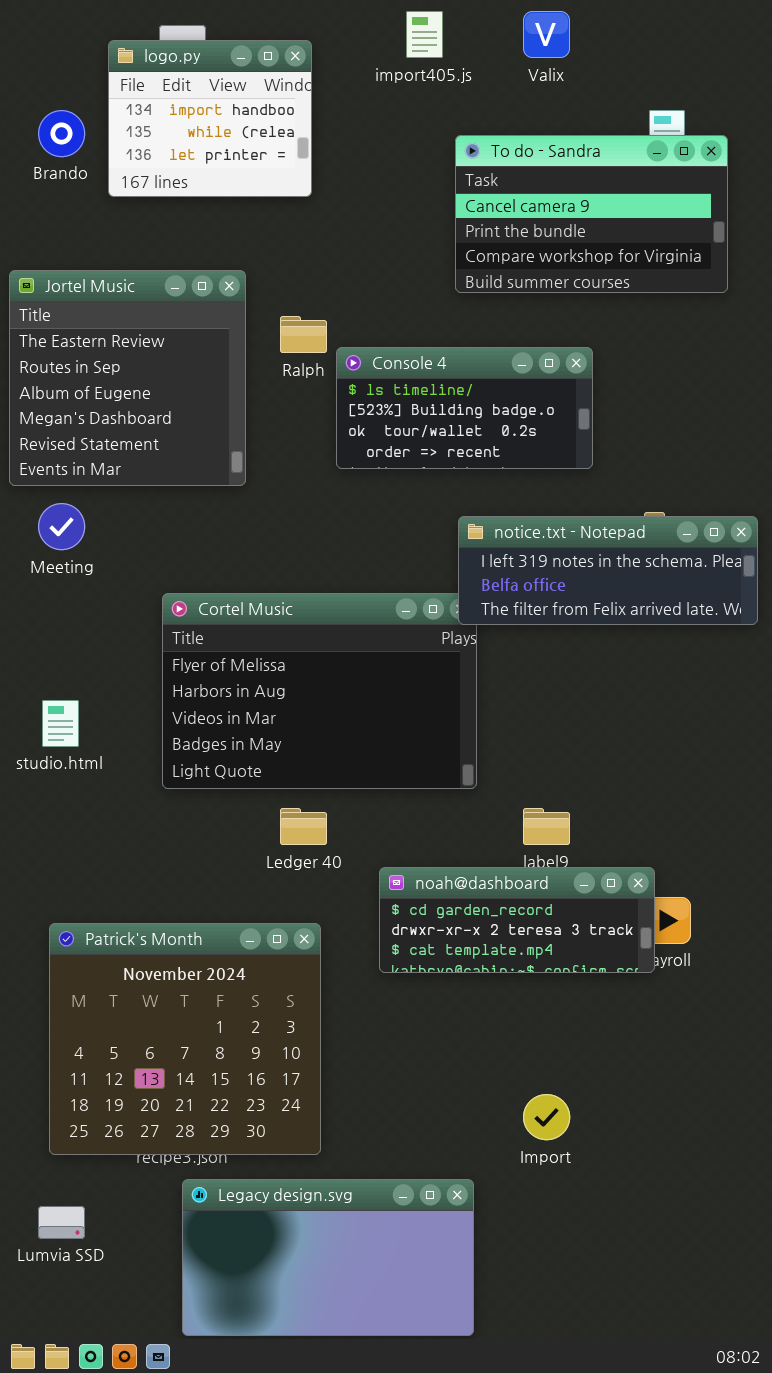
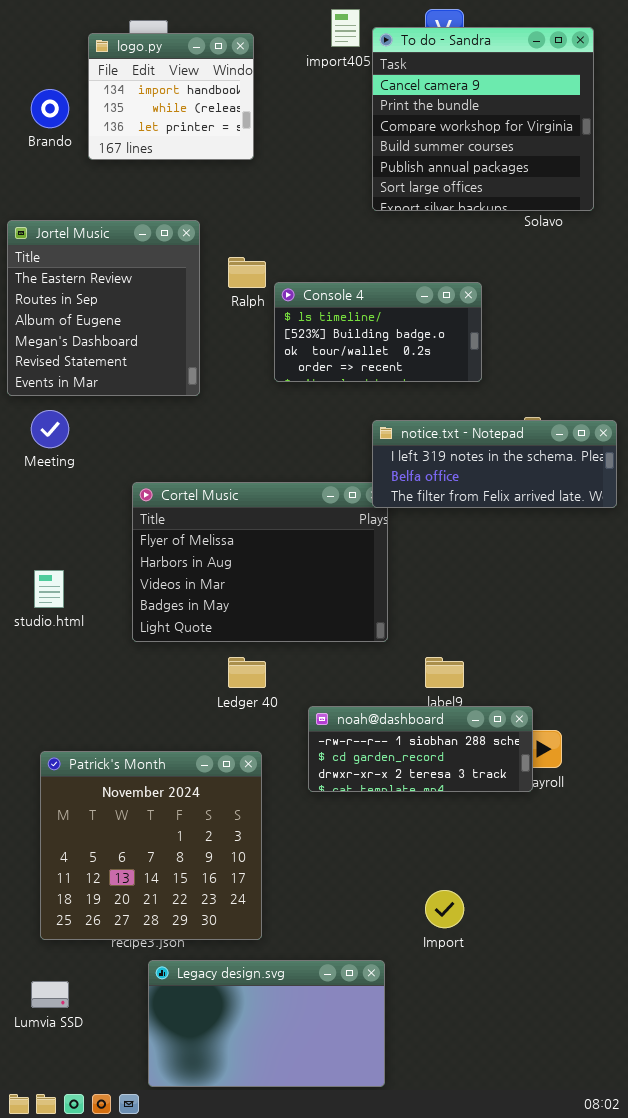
To do - Sandra: [455,135,728,293] -> [372,27,594,211], moved, resized
noah@dashboard: [379,867,655,973] -> [308,706,533,792], scrolled up 1 row

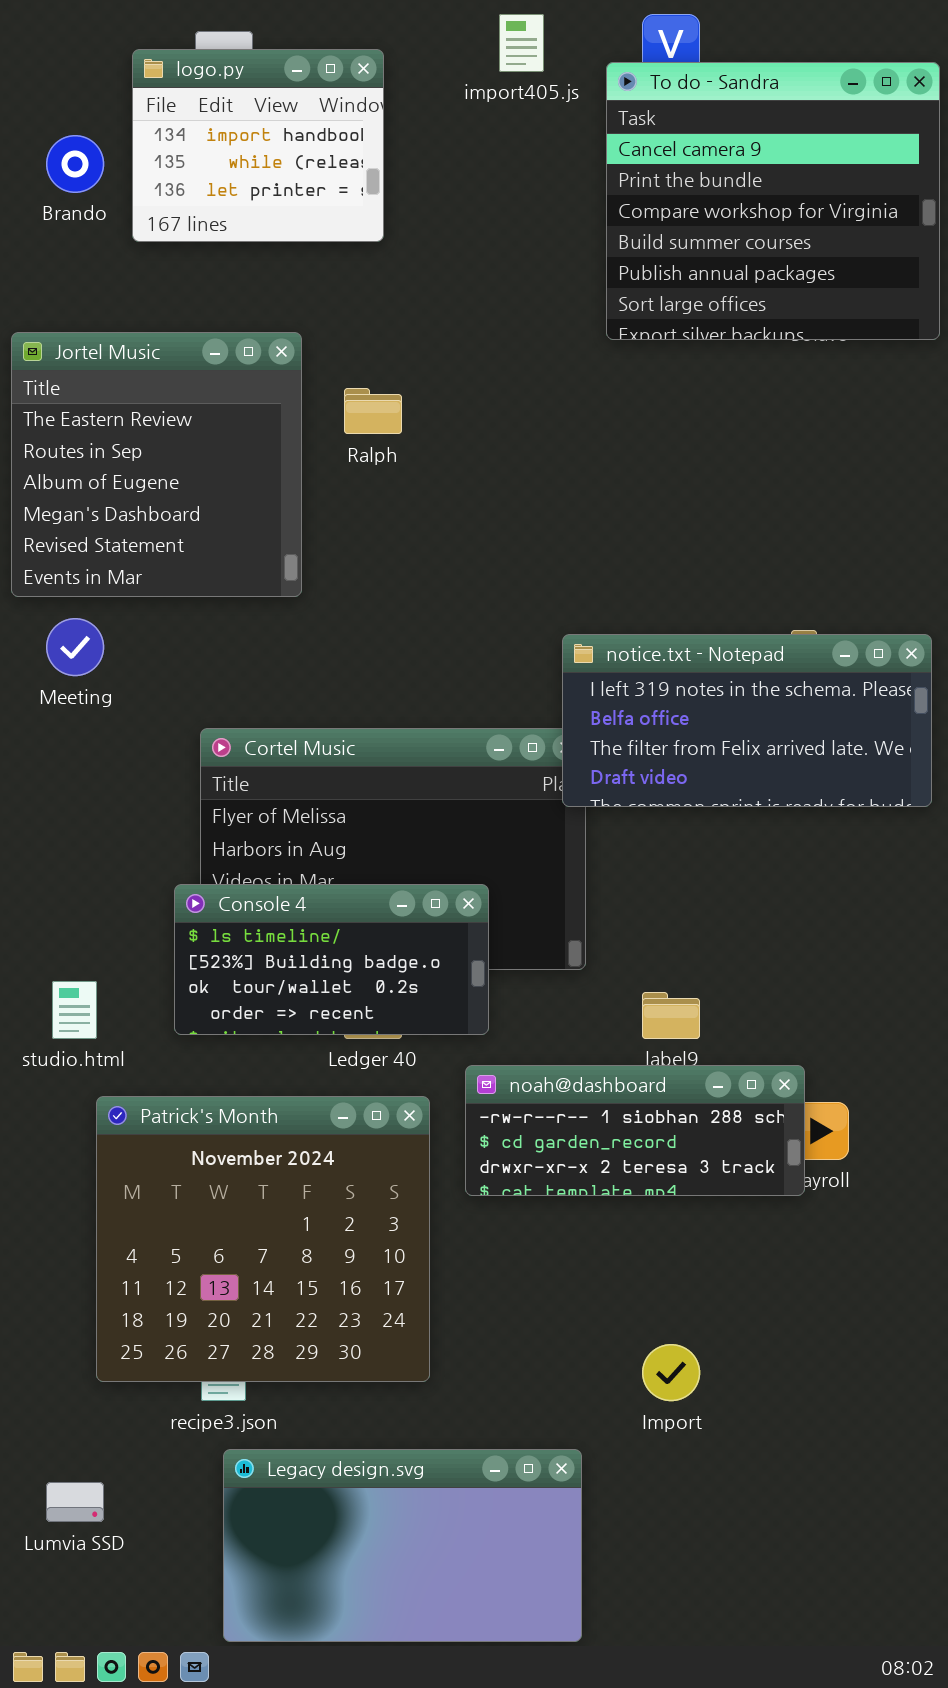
To do - Sandra: [372,27,594,211] -> [606,62,940,340], moved
Console 4: [274,282,482,382] -> [174,884,489,1035], moved
notice.txt - Notepad: [372,420,617,508] -> [562,634,932,807], resized
studio.html: [34,570,64,608] -> [52,981,97,1039], moved
Patrick's Month: [40,751,262,940] -> [96,1096,430,1382], moved

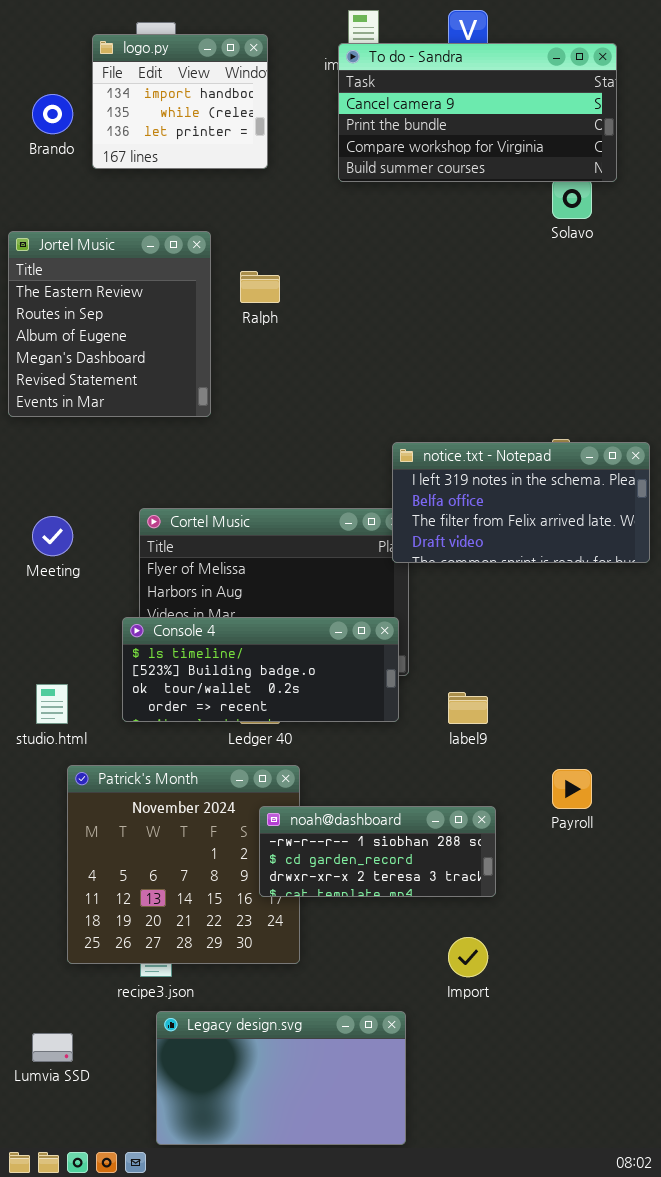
To do - Sandra: [606,62,940,340] -> [338,43,617,182], moved, resized
Meeting: [46,618,104,676] -> [32,516,73,556], moved
Console 4: [174,884,489,1035] -> [122,617,399,722], resized
noah@dashboard: [465,1065,805,1196] -> [259,806,496,897], moved

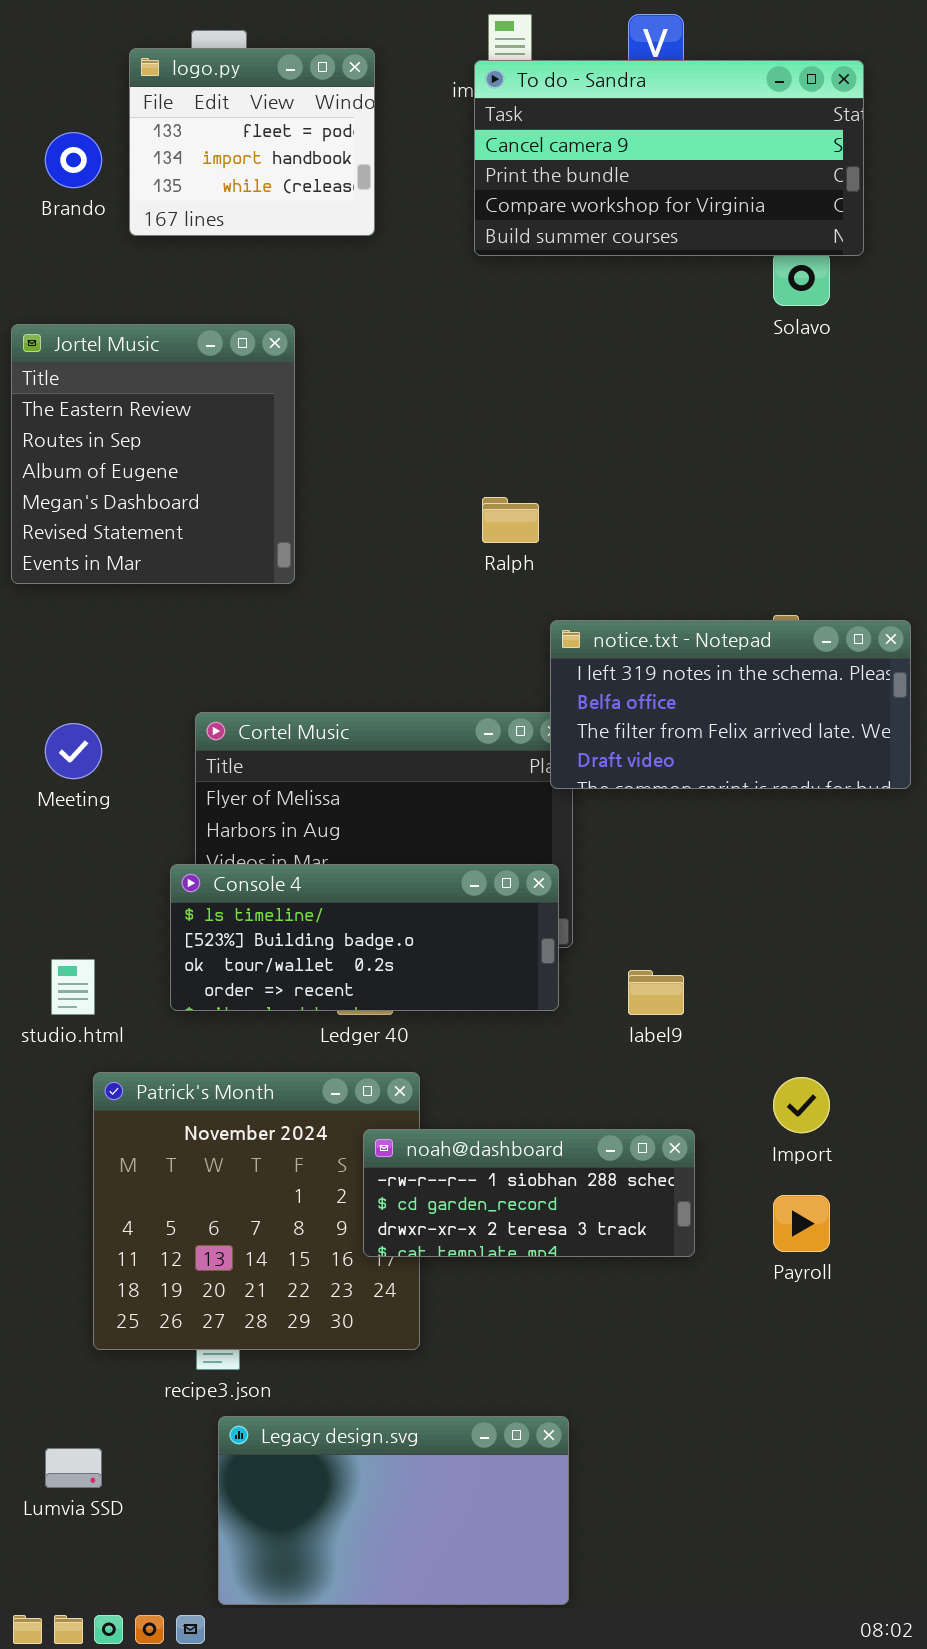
logo.py: [92,34,268,169] -> [129,48,375,236], scrolled up 1 row
Ralph: [240,271,280,303] -> [482,497,539,543], moved
Payroll: [552,769,592,809] -> [773,1195,830,1252], moved
Import: [448,937,488,977] -> [773,1077,830,1133], moved

